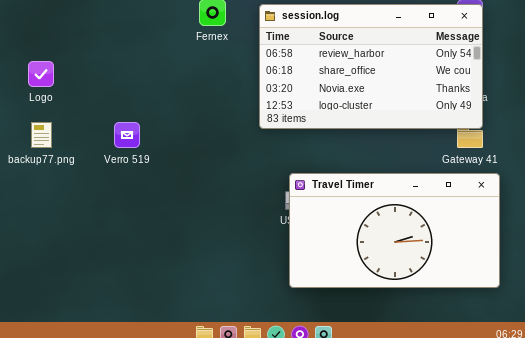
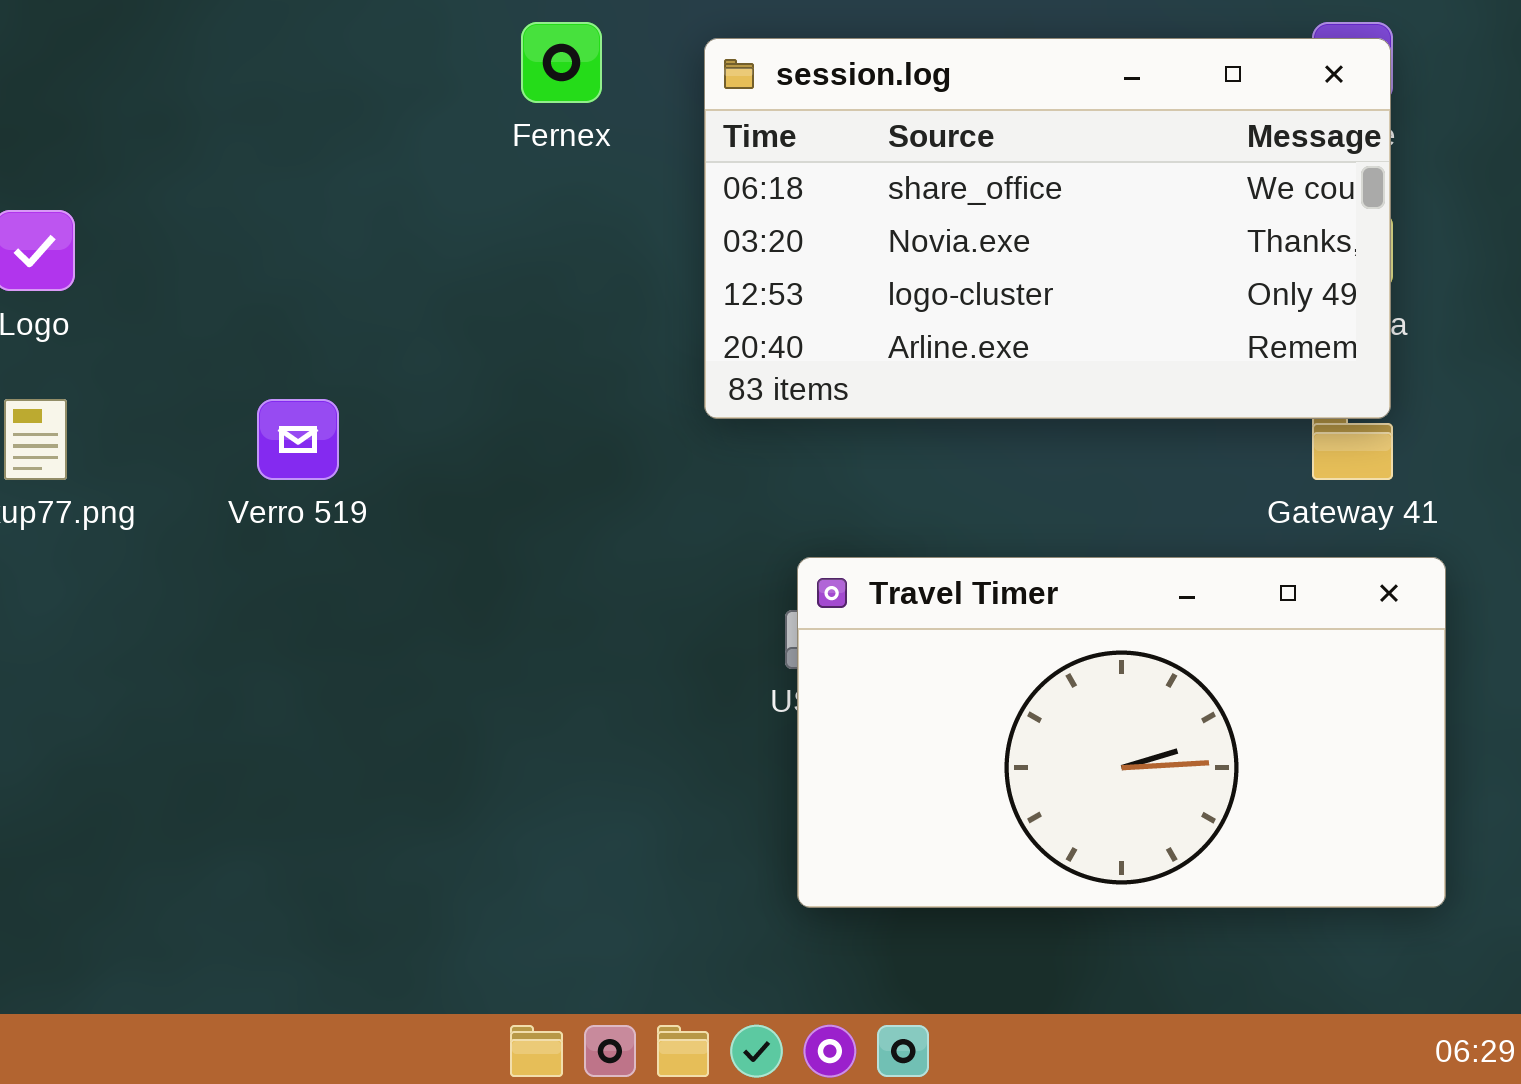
session.log: [259,4,483,129] -> [704,38,1391,419], scrolled down 1 row

